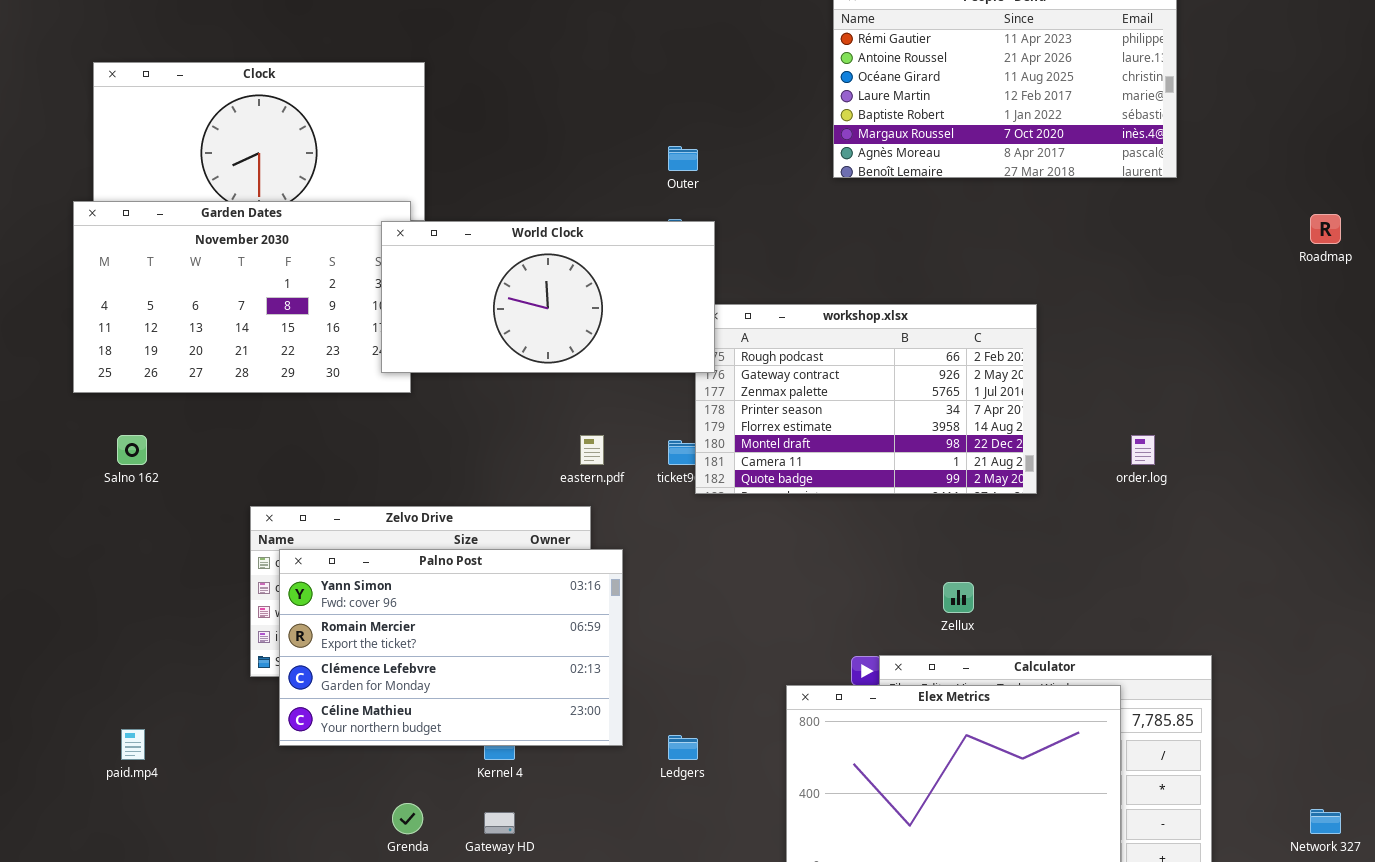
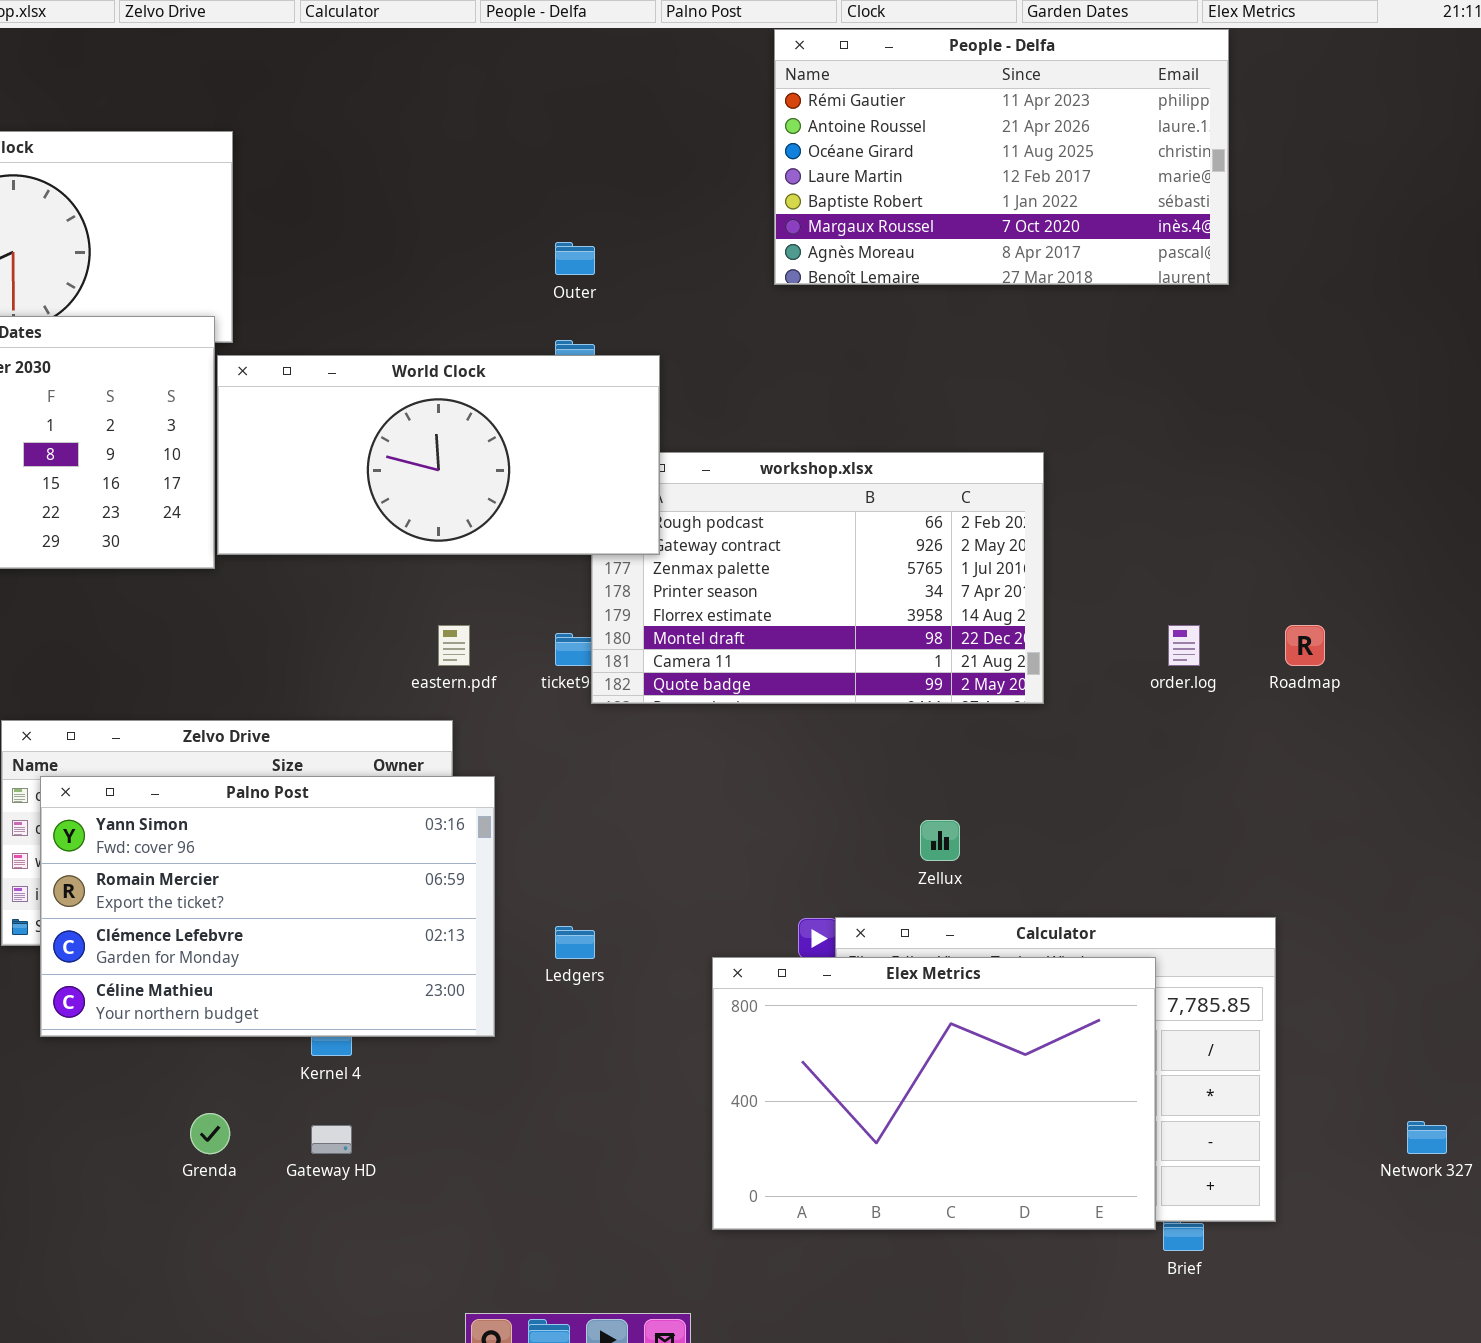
Roadmap: [1310,214,1341,244] -> [1285,625,1325,666], moved
World Clock: [381,221,715,373] -> [217,355,660,555], moved
Ledgers: [668,735,698,760] -> [555,926,595,959], moved

